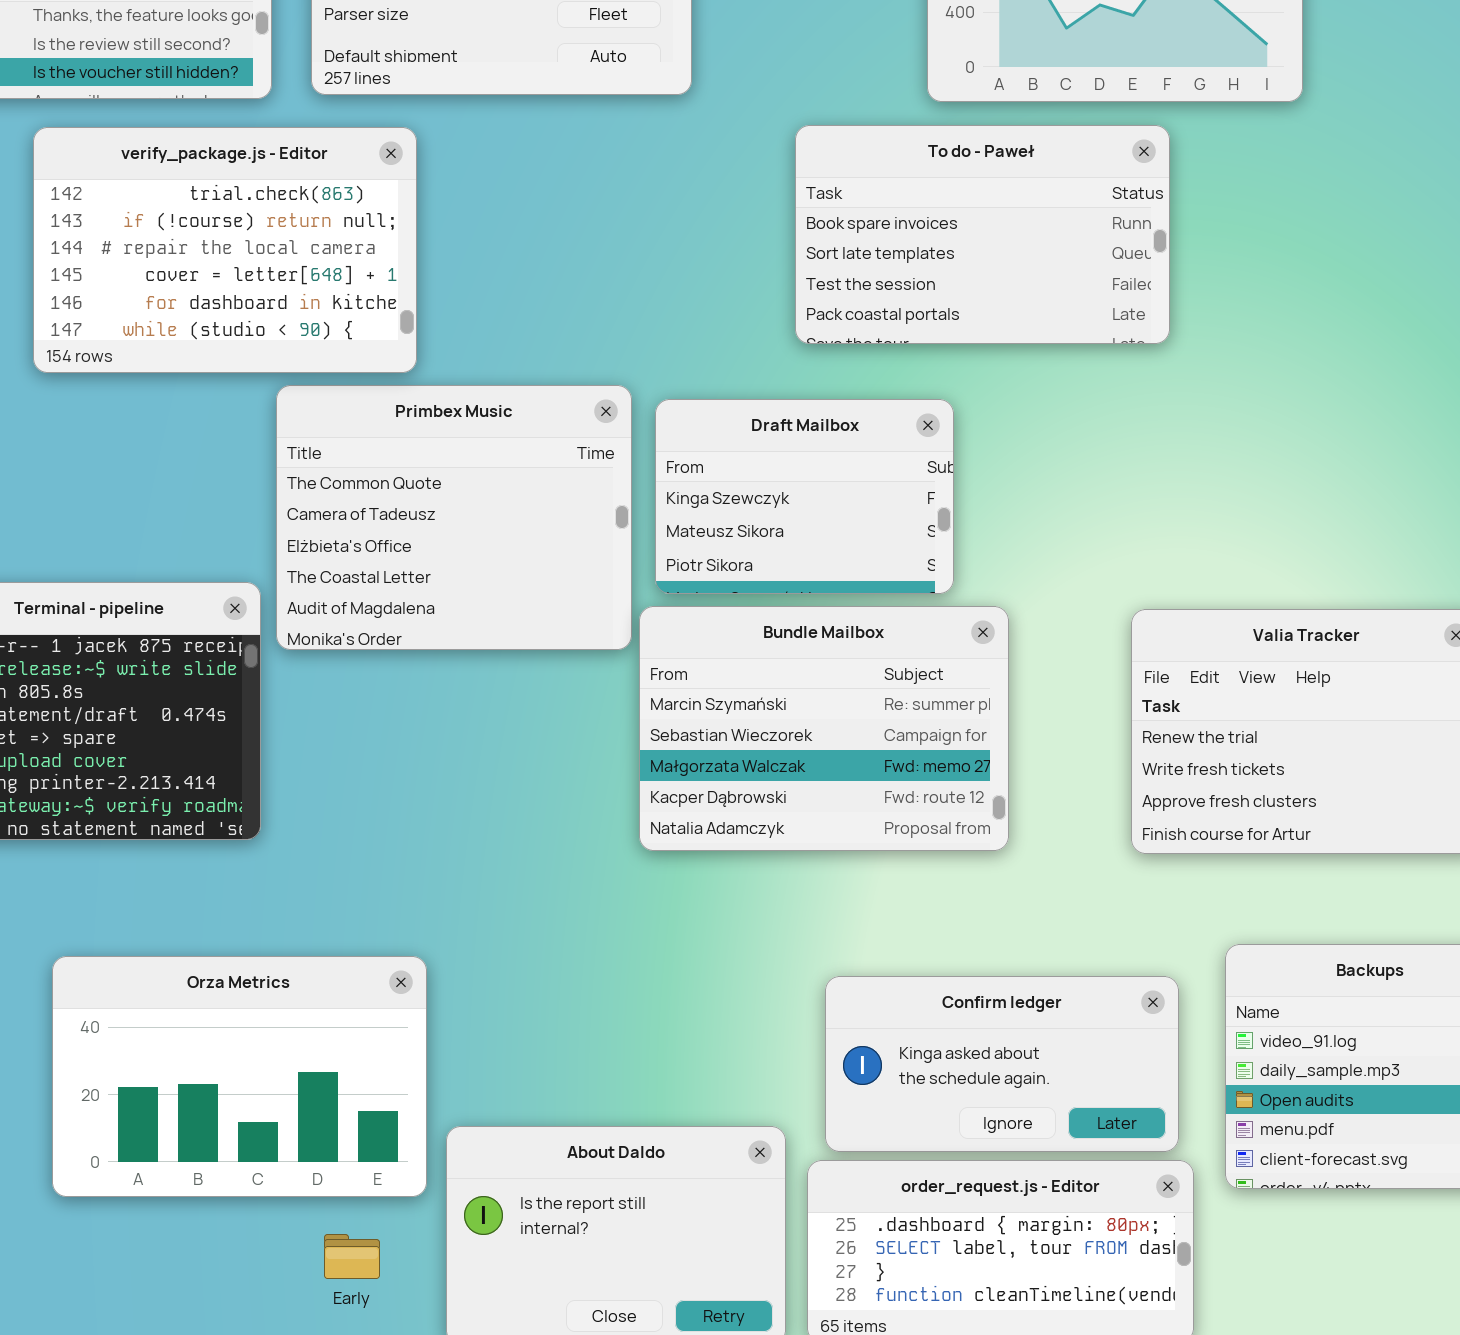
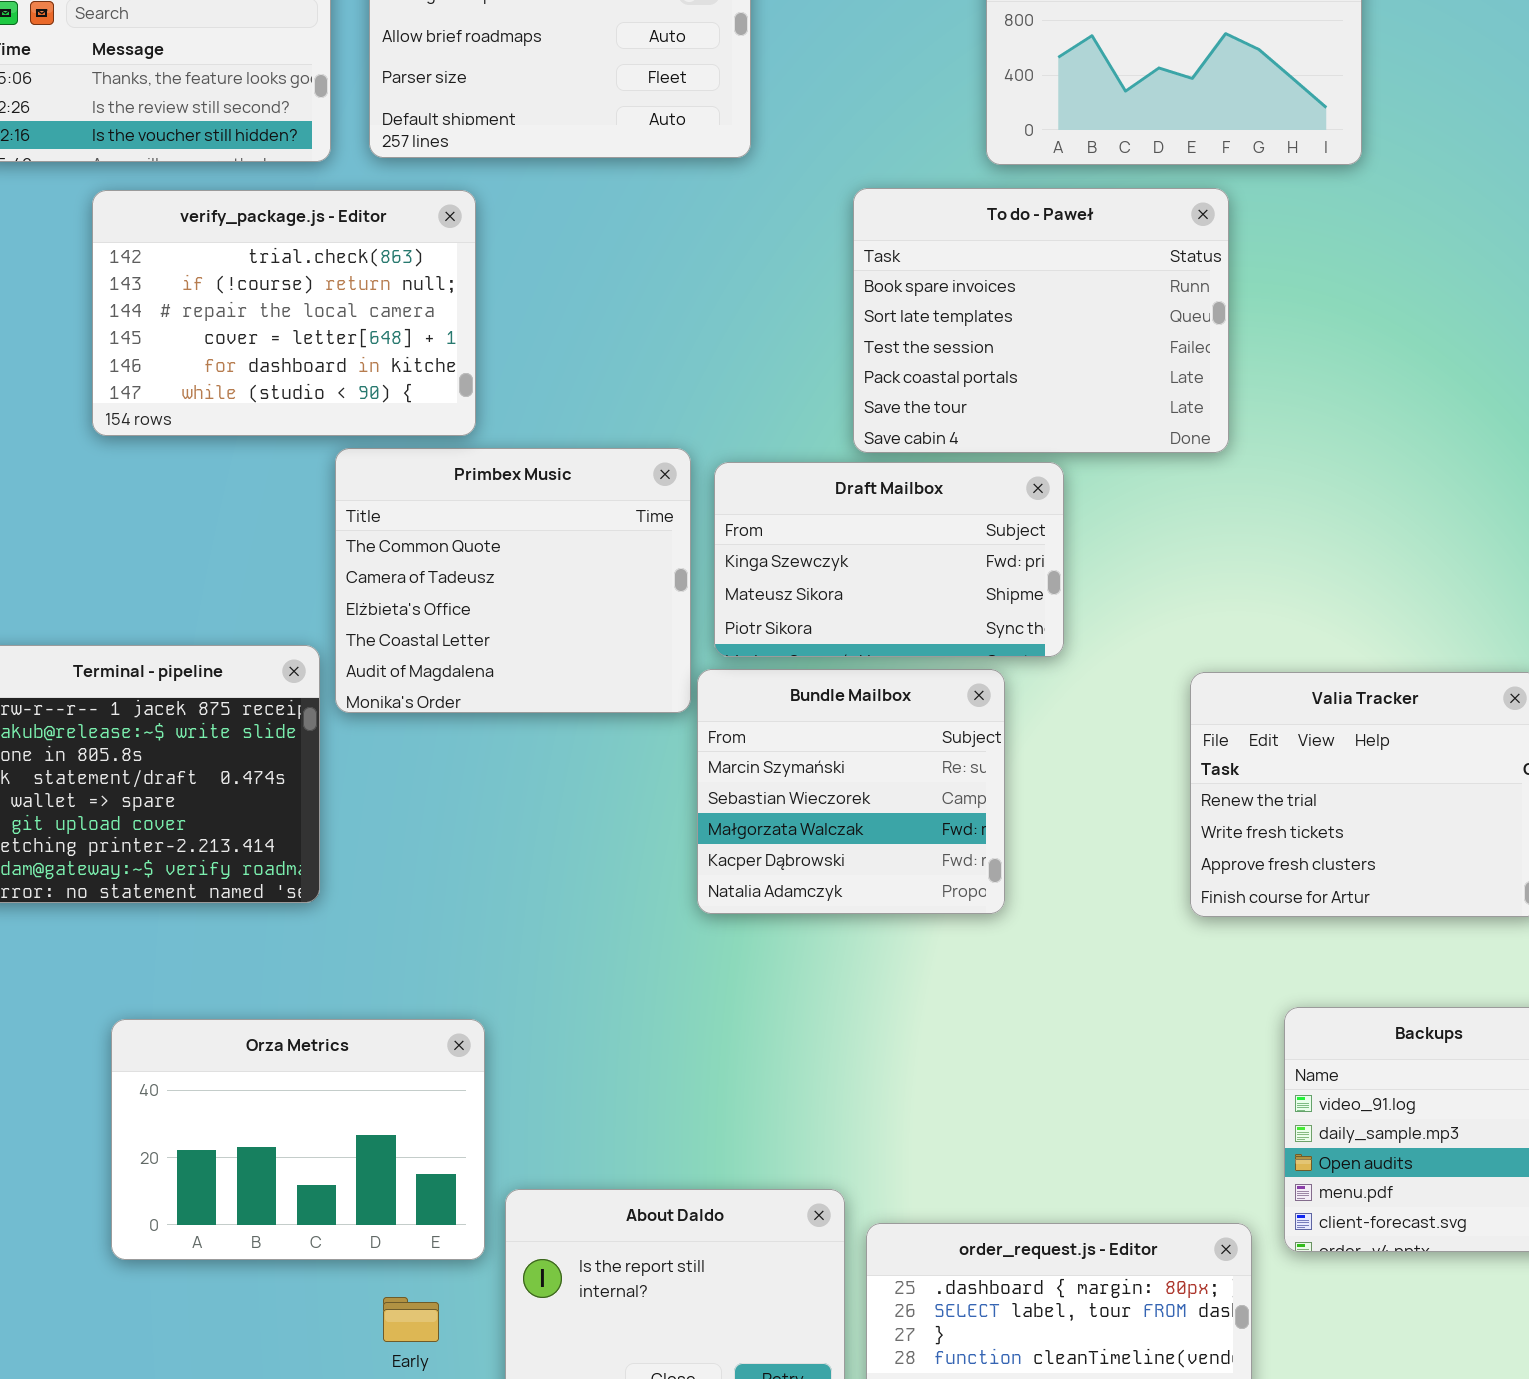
To do - Paweł: [795,125,1170,344] -> [853,188,1229,453], resized
Draft Mailbox: [655,399,954,594] -> [714,462,1064,657], resized
Bundle Mailbox: [639,606,1009,851] -> [697,669,1005,914], resized
Confirm ledger: [825,976,1179,1152] -> none, closed

